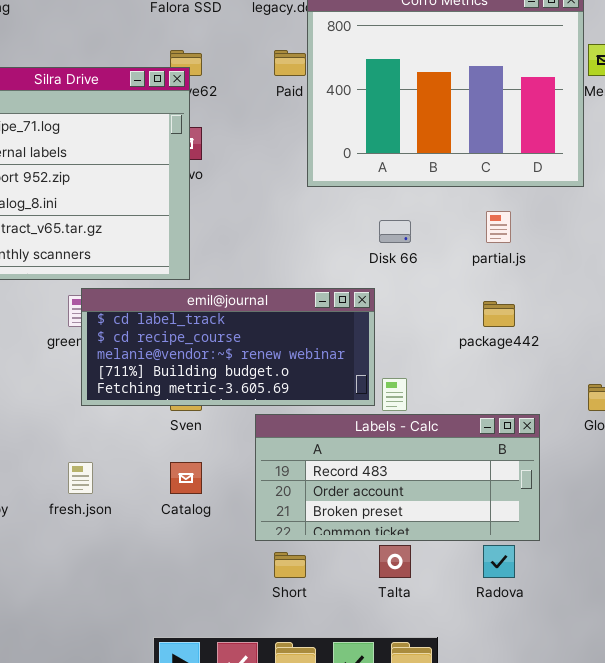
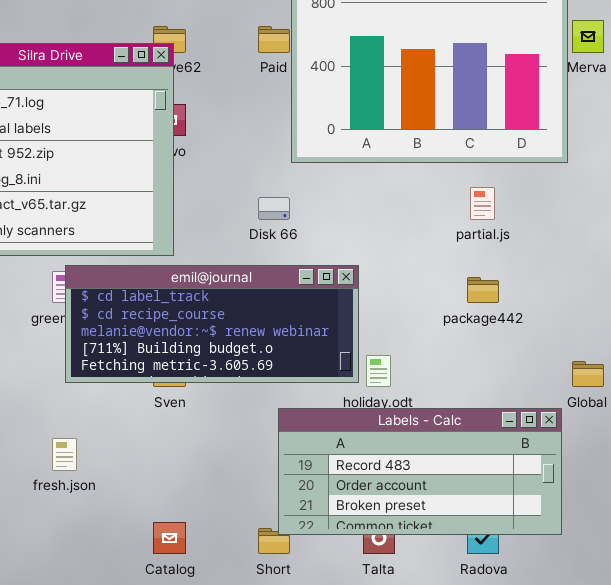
Disk 66: [379,220,411,243] -> [258,197,290,220], moved
Labels - Calc: [255,414,540,541] -> [278,408,562,535], moved
Catalog: [170,462,202,494] -> [153,522,186,554], moved

